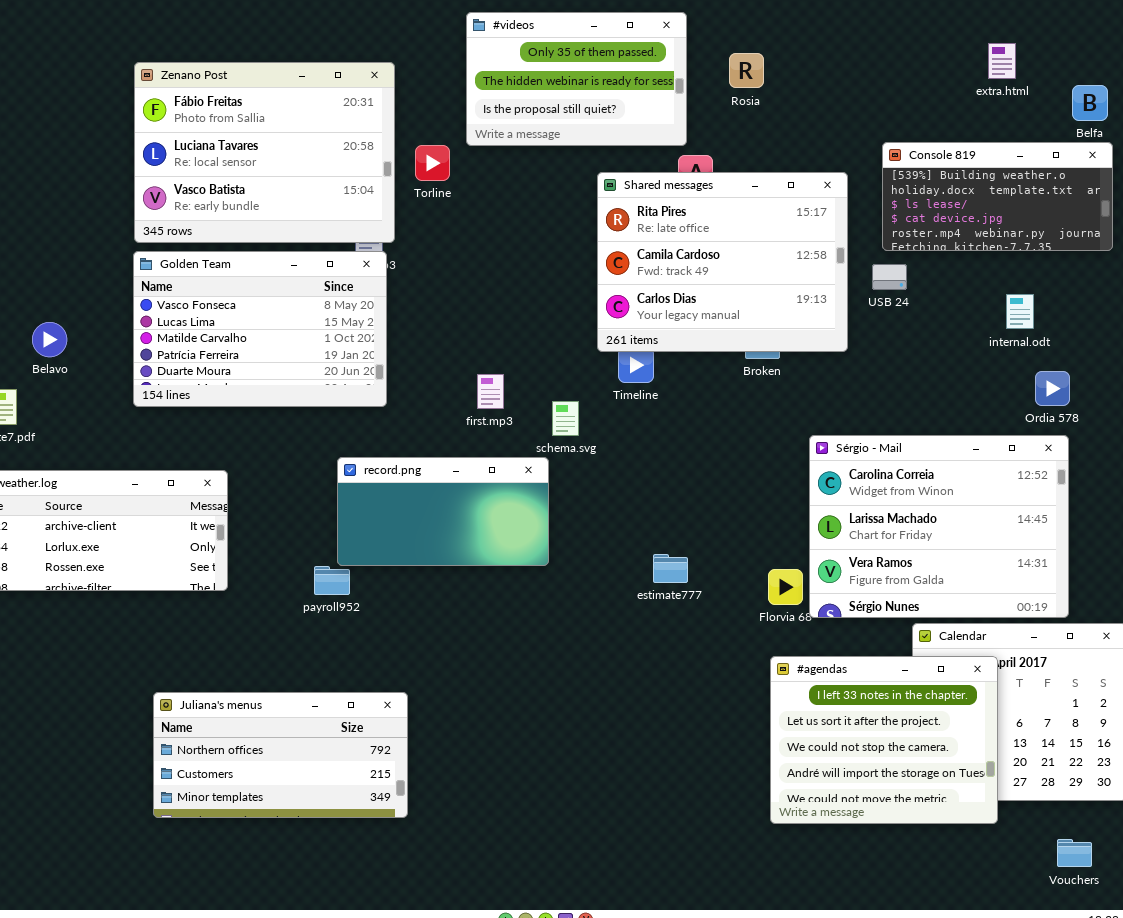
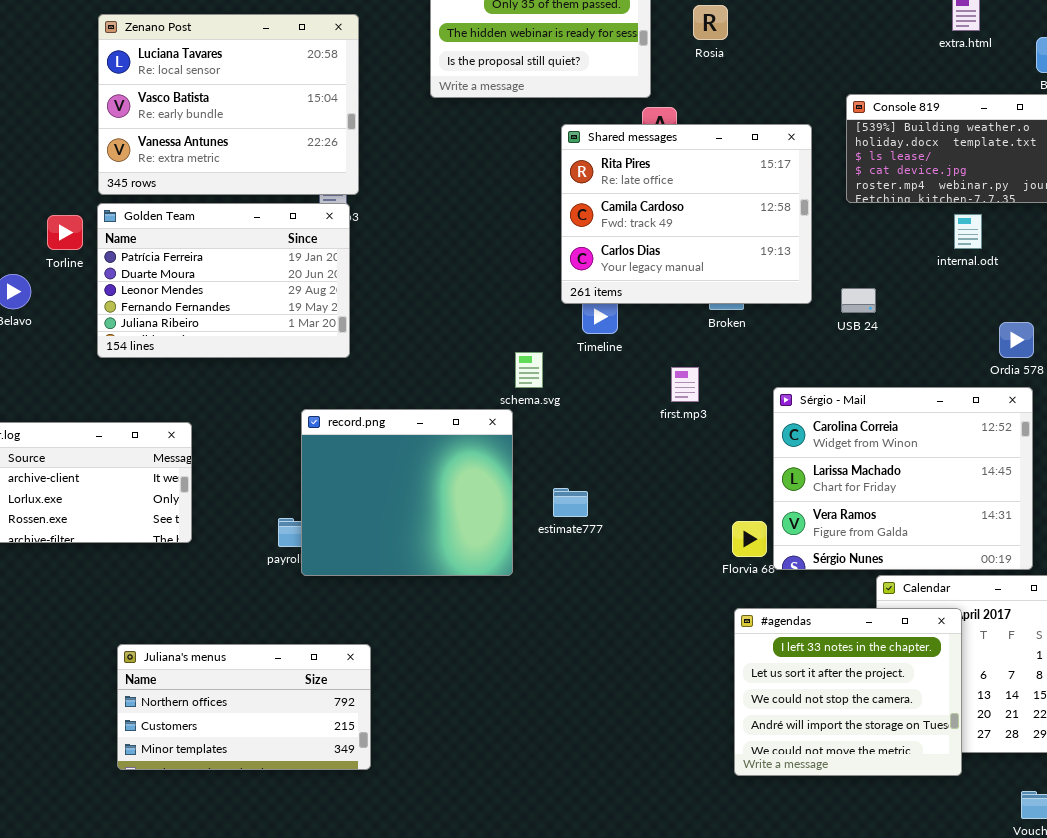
Zenano Post: [134,62,395,243] -> [98,14,359,195], scrolled down 1 row
Torline: [415,145,450,181] -> [47,215,83,250], moved
Golden Team: [133,251,387,407] -> [97,203,350,358], scrolled down 3 rows
USB 24: [872,264,907,290] -> [841,288,876,313], moved
internal.odt: [1006,294,1034,329] -> [954,214,982,249], moved
first.mp3: [477,374,504,409] -> [671,367,699,402], moved
record.png: [337,457,549,566] -> [301,409,513,576], resized
estimate777: [653,554,688,583] -> [553,488,588,517], moved

